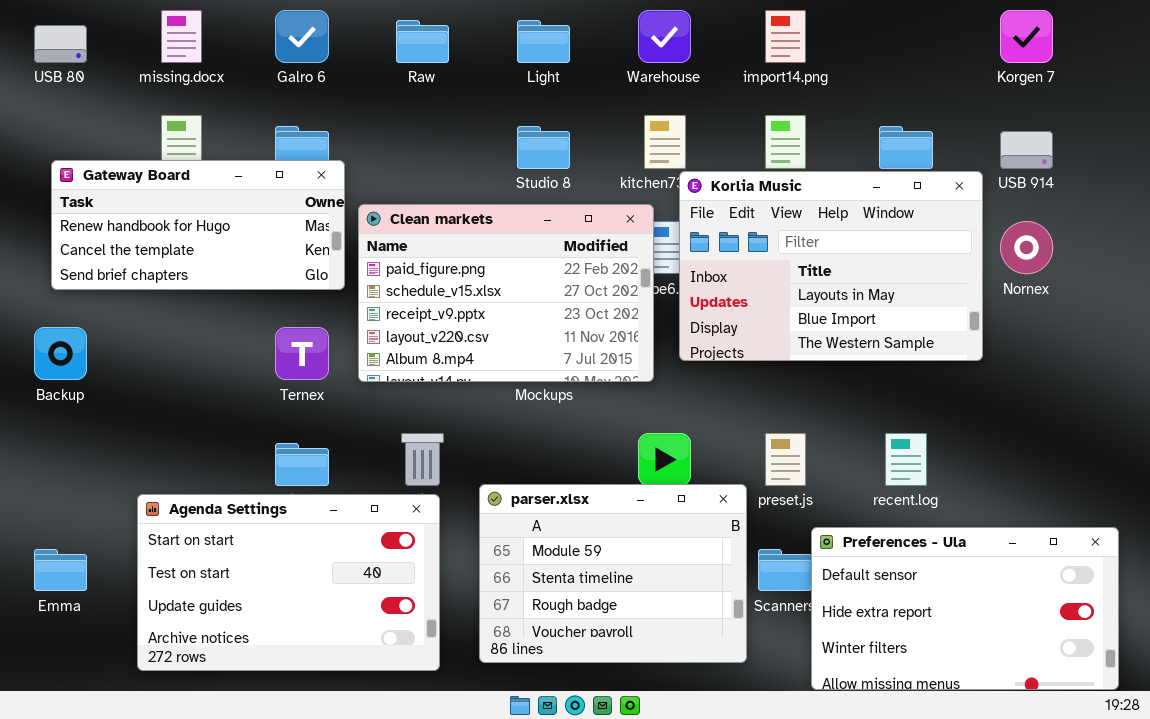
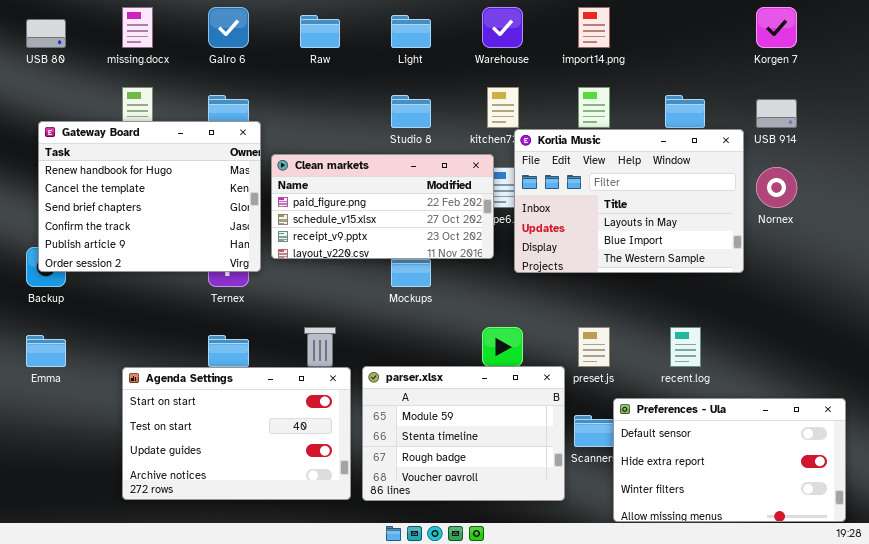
Gateway Board: [51,160,345,290] -> [38,121,261,272], resized
Clean markets: [358,204,654,382] -> [271,154,494,259], resized
Agenda Settings: [137,494,440,671] -> [122,367,351,500], moved
Emma: [34,549,87,591] -> [26,335,66,367], moved

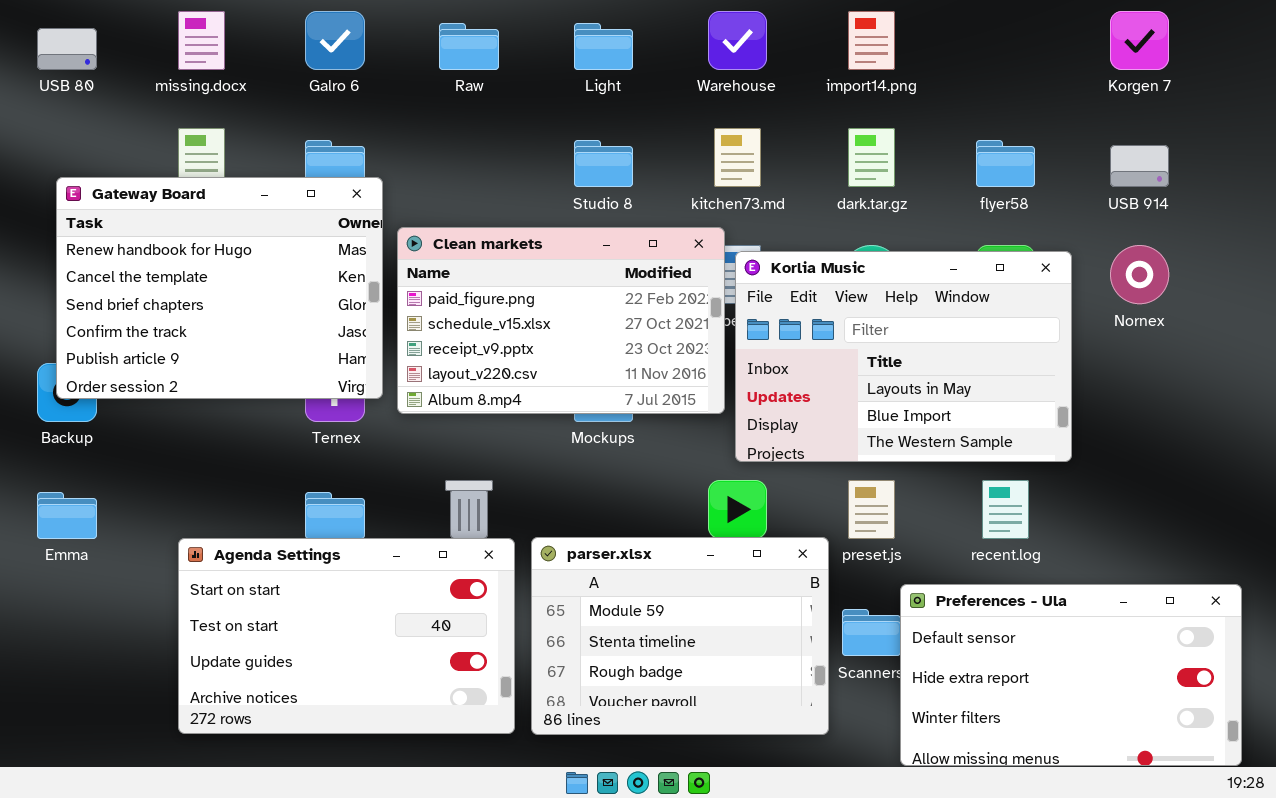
Korlia Music: [514,129,744,273] -> [735,251,1072,462], moved
Clean markets: [271,154,494,259] -> [397,227,725,414], resized

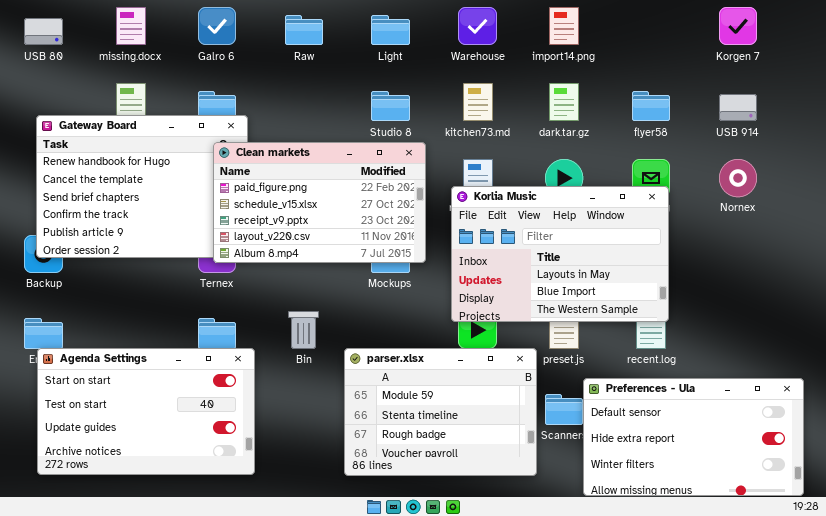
Clean markets: [397,227,725,414] -> [213,142,426,263], moved
Korlia Music: [735,251,1072,462] -> [451,186,669,322], moved
Agenda Settings: [178,538,515,734] -> [37,348,255,475], moved

